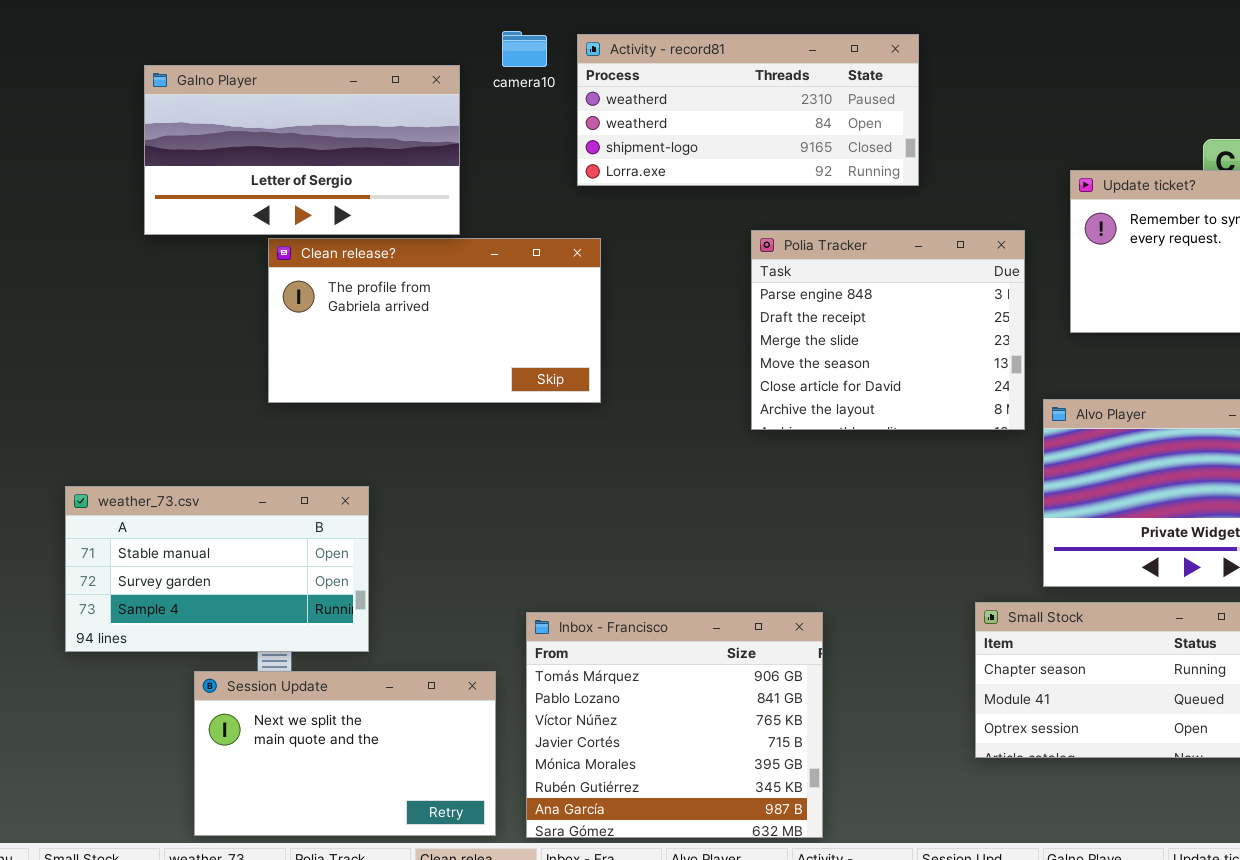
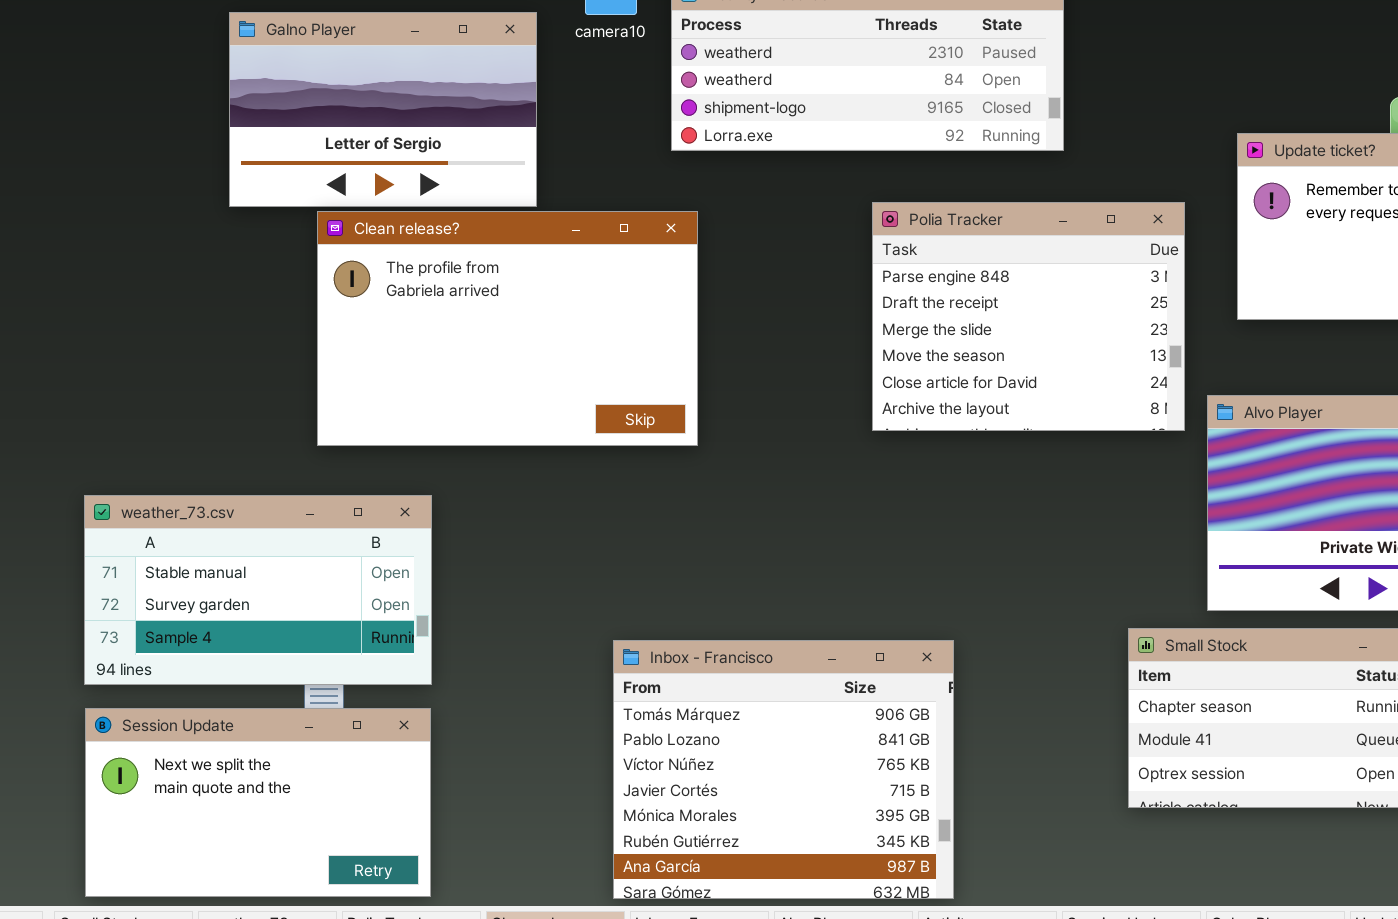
Galno Player: [144,65,460,235] -> [229,12,537,207], resized
Clean release?: [268,238,601,403] -> [317,211,698,446], resized
Session Update: [194,671,496,836] -> [85,708,431,897], moved

